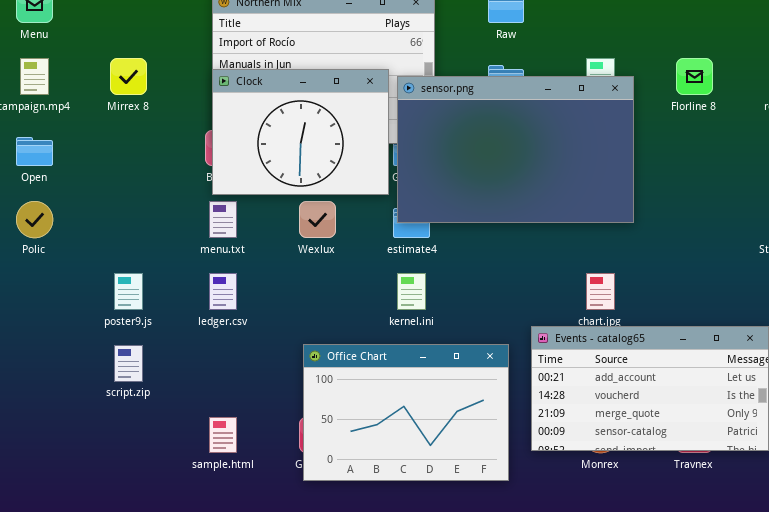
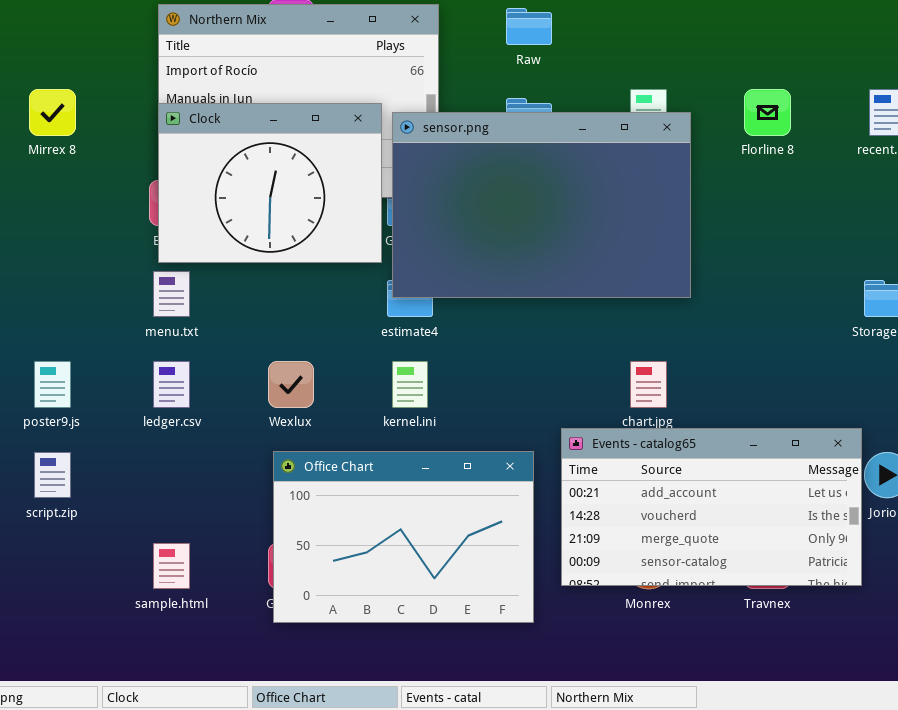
Wexlux: [299,201,336,238] -> [268,361,314,408], moved

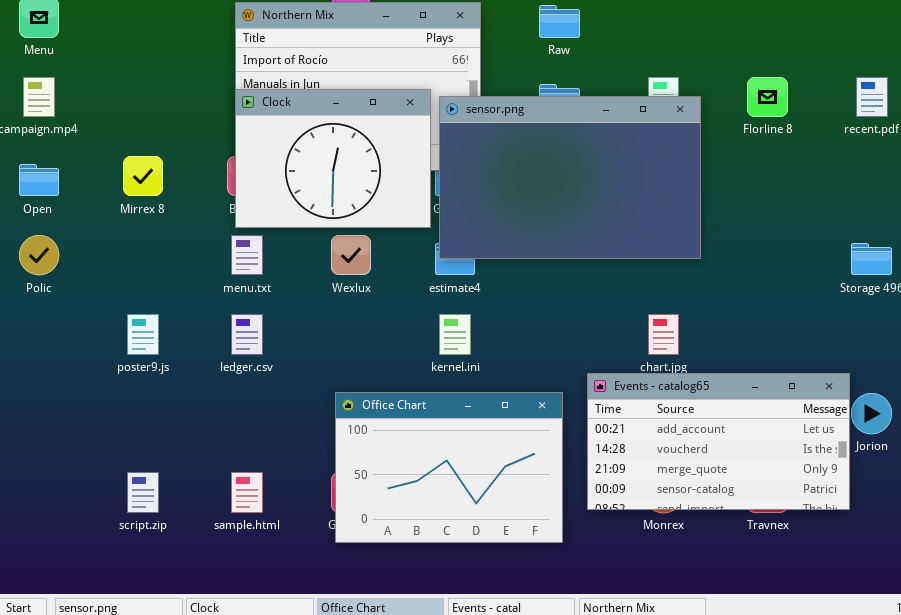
Mirrex 8: [29,89,76,136] -> [123,156,163,196], moved
Wexlux: [268,361,314,408] -> [331,235,371,275], moved
script.zip: [34,452,71,498] -> [127,472,159,513], moved

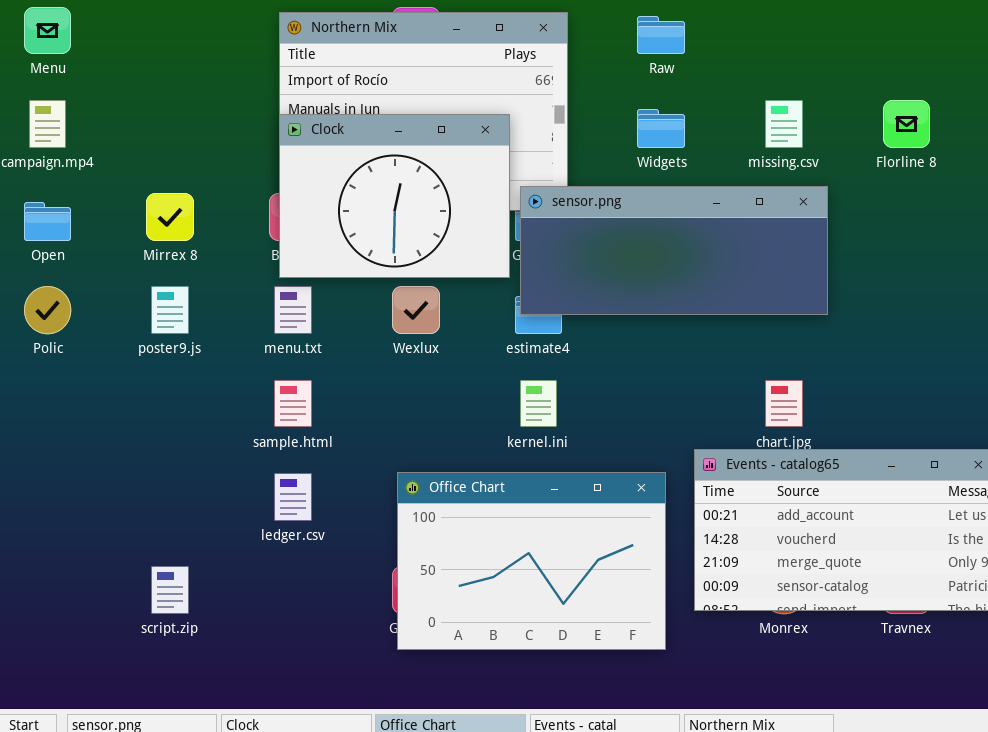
sensor.png: [439,96,701,259] -> [520,186,828,315], resized
poster9.js: [127,314,159,355] -> [151,286,189,334], moved
ledger.csv: [231,314,263,355] -> [274,473,312,521], moved
sample.html: [231,472,263,513] -> [274,380,312,427], moved

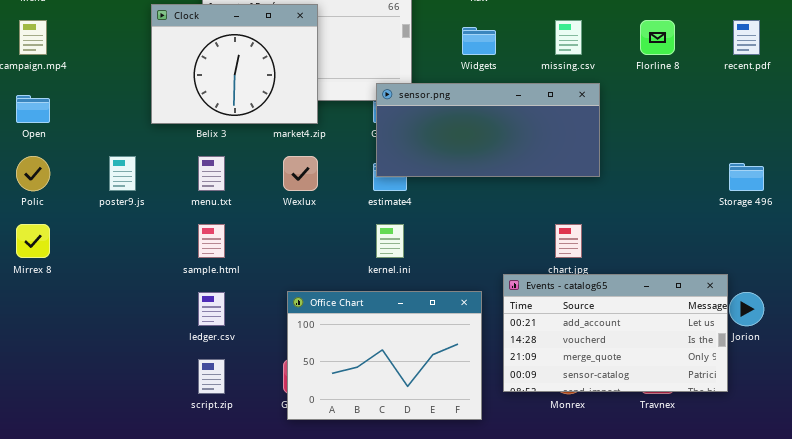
Clock: [279,114,510,278] -> [151,4,318,124], moved
Mirrex 8: [146,193,194,241] -> [16,224,50,258], moved
script.zip: [151,566,189,614] -> [198,359,225,394], moved

